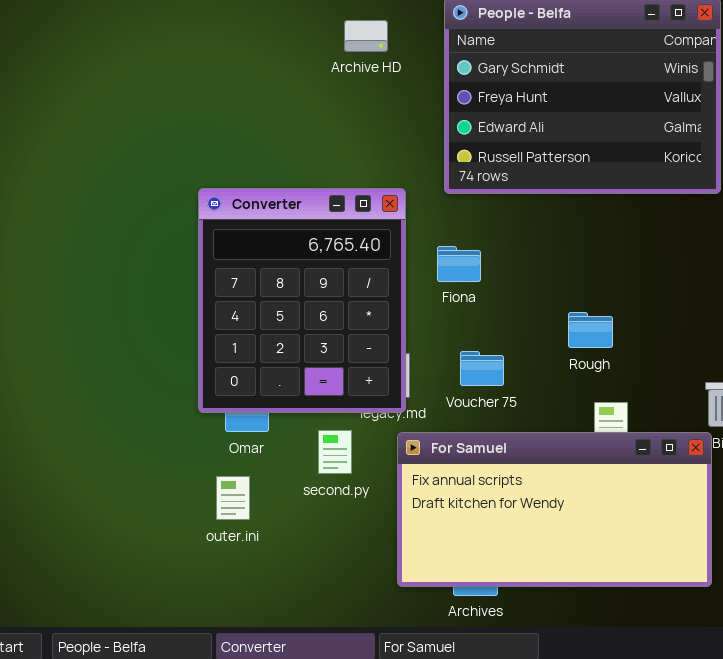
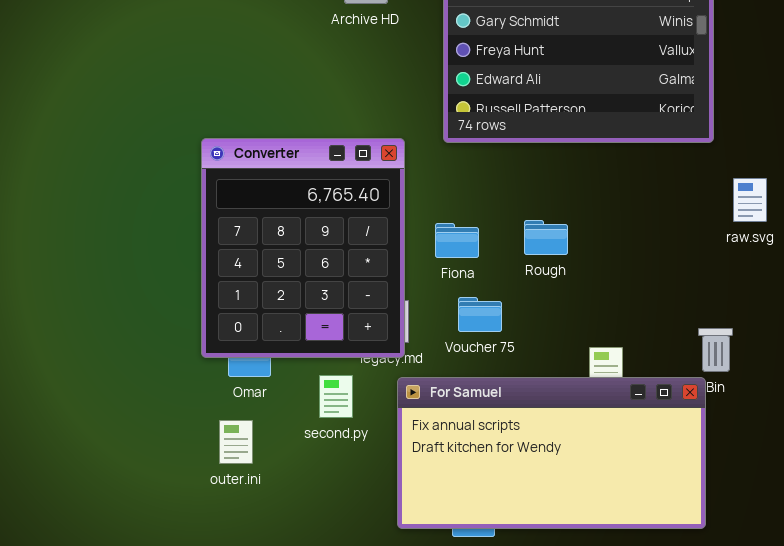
Fiona: [437,246,481,282] -> [435,223,479,258], moved
Rough: [568,312,613,348] -> [524,220,568,255], moved

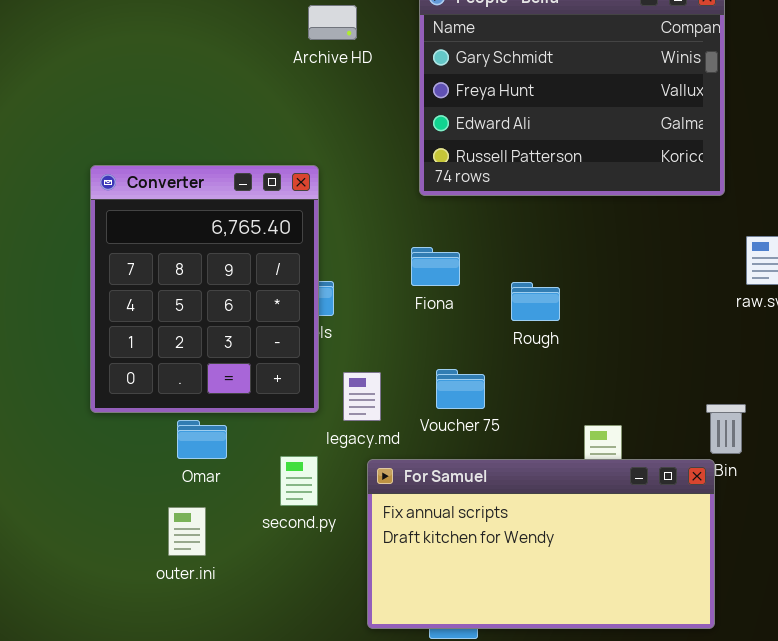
Converter: [201,138,405,358] -> [90,165,319,413], moved
Fiona: [435,223,479,258] -> [411,247,460,286], moved

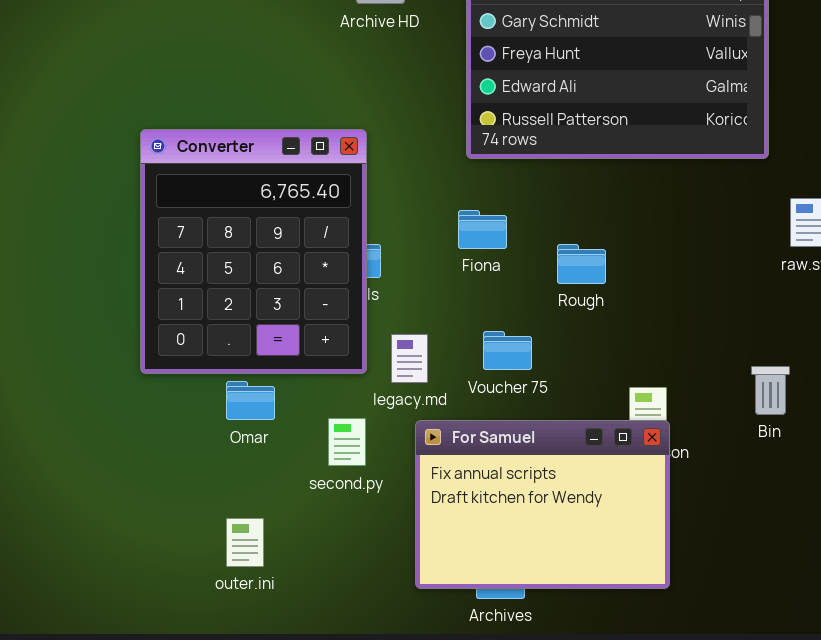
For Samuel: [367,459,715,629] -> [415,420,670,589], resized
outer.ini: [168,507,206,556] -> [226,518,264,567], moved

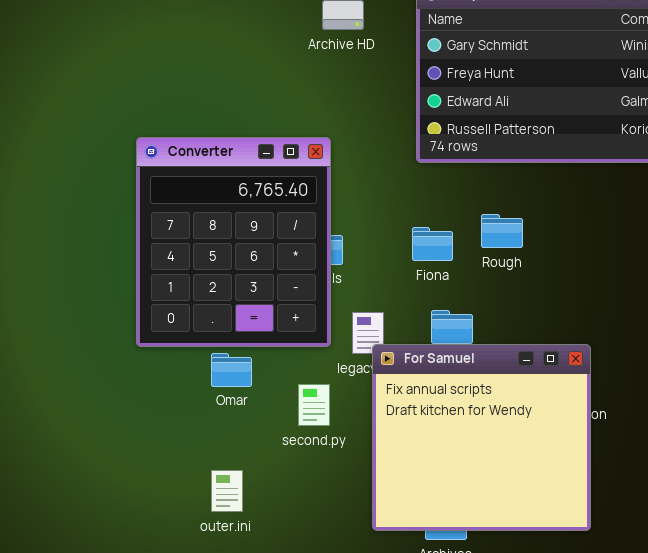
Fiona: [458,210,507,249] -> [412,227,453,261], moved
Rough: [557,244,606,284] -> [481,214,523,248], moved
For Samuel: [415,420,670,589] -> [372,344,591,531], resized

